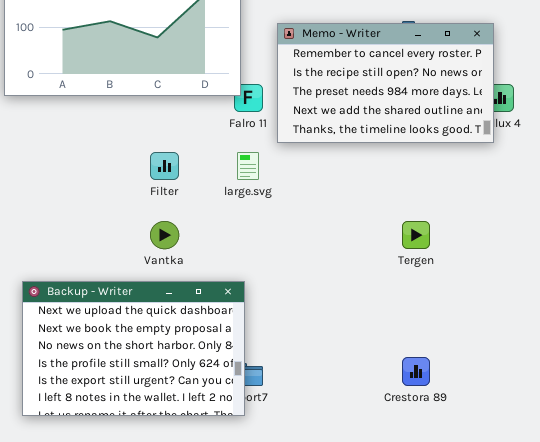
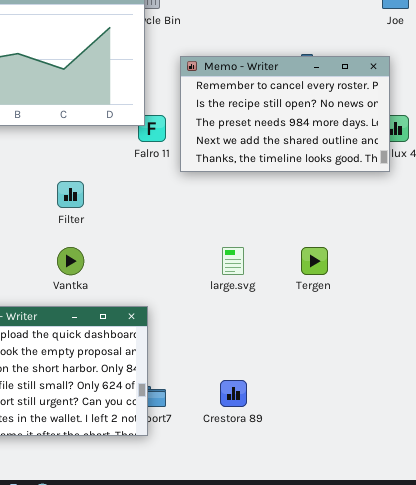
large.svg: [237,152,259,180] -> [222,247,244,275], moved
Crestora 89: [402,357,430,386] -> [220,380,247,407], moved

